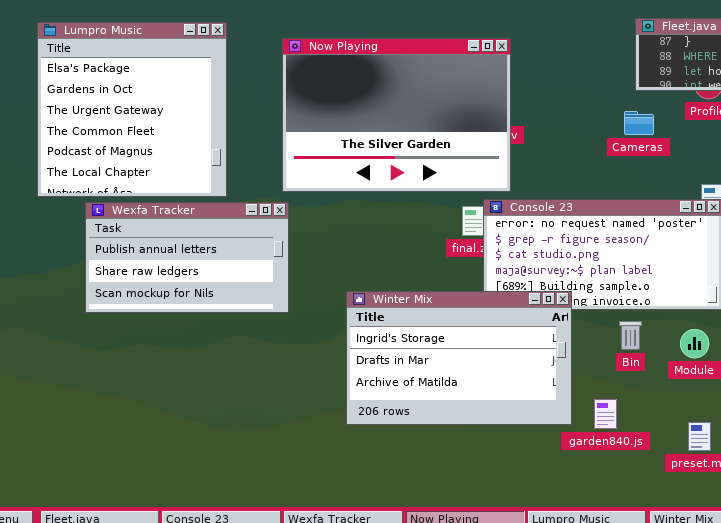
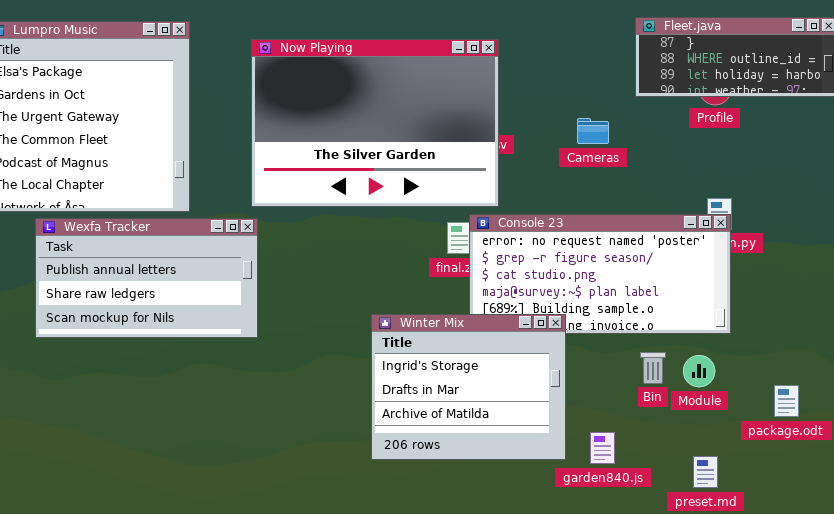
Cameras: [624,111,654,135] -> [577,118,609,144], moved
Winter Mix: [346,291,572,425] -> [371,314,566,460], resized
Bin: [619,321,642,350] -> [640,352,666,384], moved

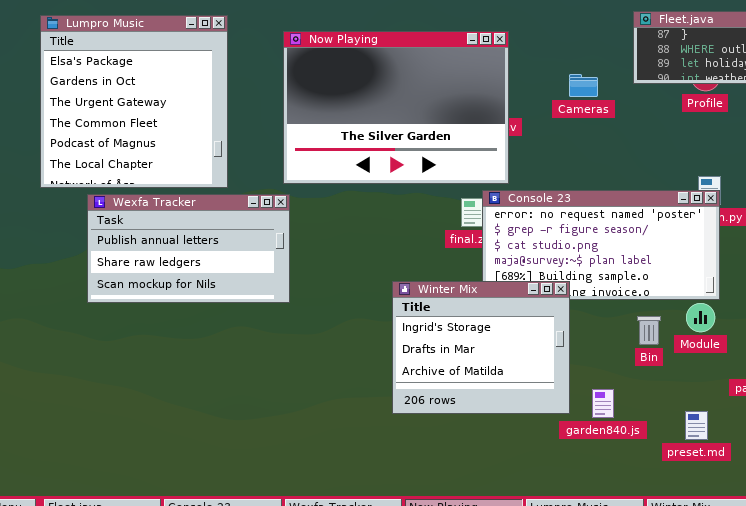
Cameras: [577,118,609,144] -> [569,74,598,97], moved
Module: [683,355,715,387] -> [686,303,715,332], moved

